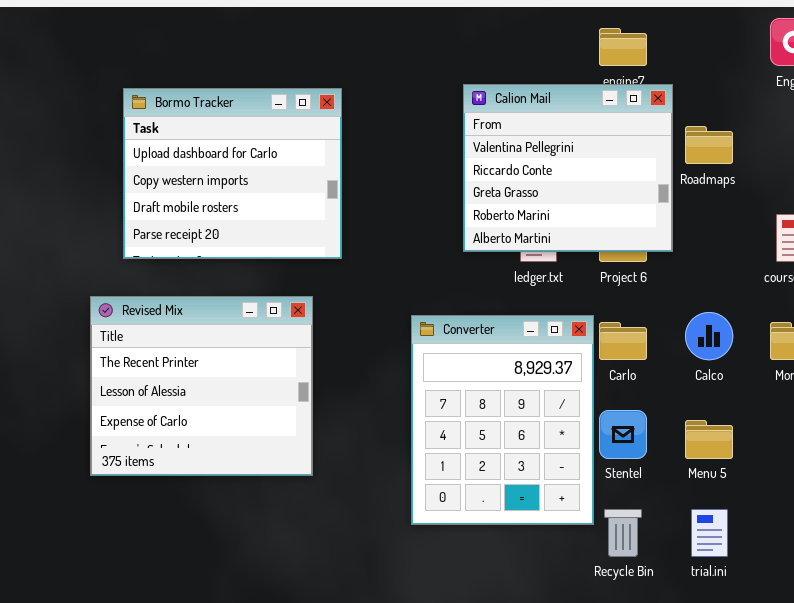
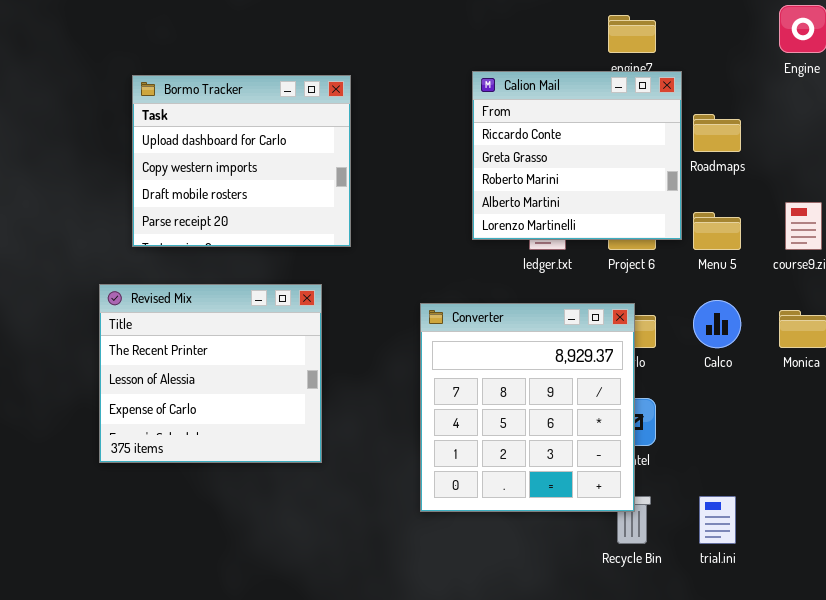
Calion Mail: [463,84,673,252] -> [472,71,682,240], scrolled down 1 row
Converter: [411,315,594,525] -> [420,303,635,512], resized
Menu 5: [685,420,733,459] -> [693,212,741,250], moved

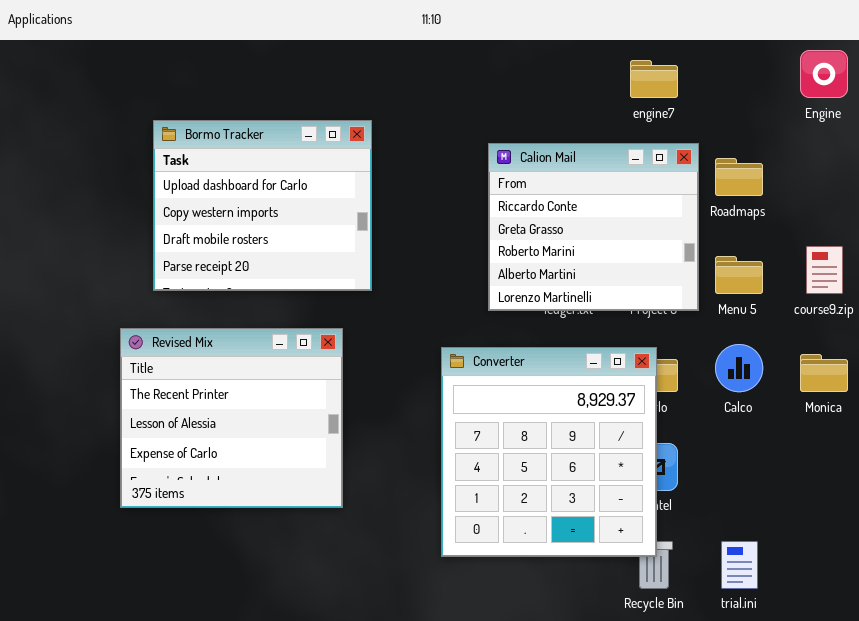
Calion Mail: [472,71,682,240] -> [488,143,699,311], moved

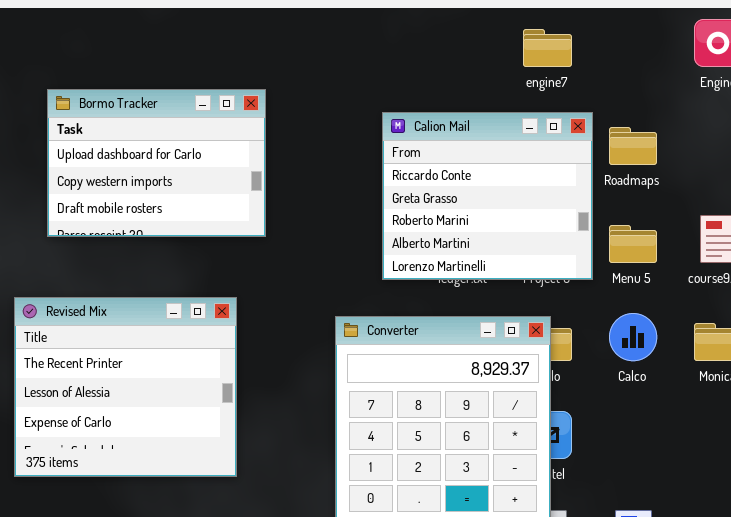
Bormo Tracker: [153,120,372,291] -> [47,89,266,237], resized

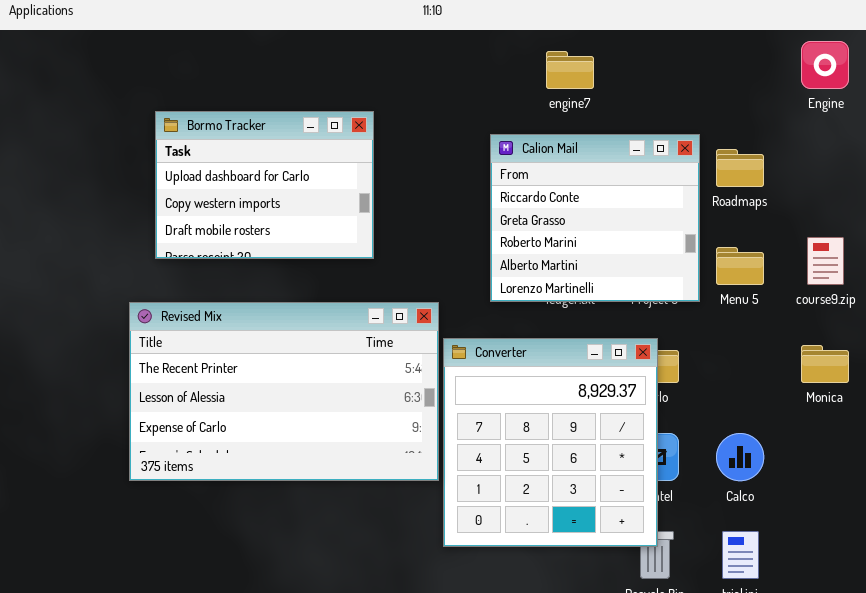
engine7: [523,29,572,67] -> [546,51,594,89], moved
Revised Mix: [14,297,237,477] -> [129,302,439,481], moved, resized
Calco: [609,313,657,361] -> [716,433,764,481], moved

